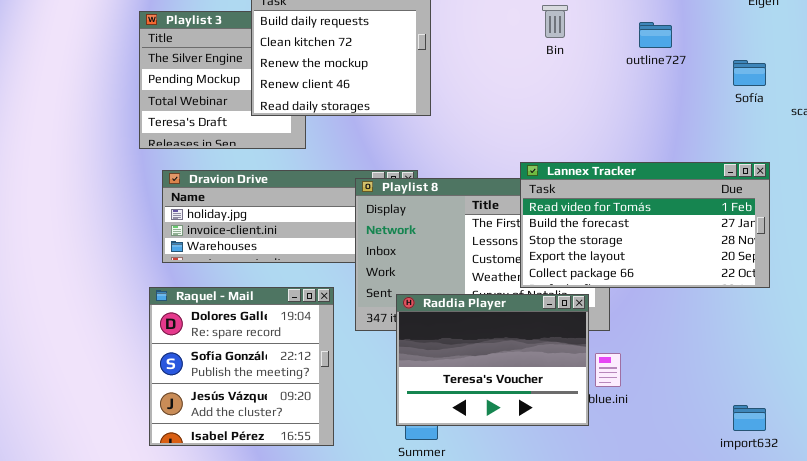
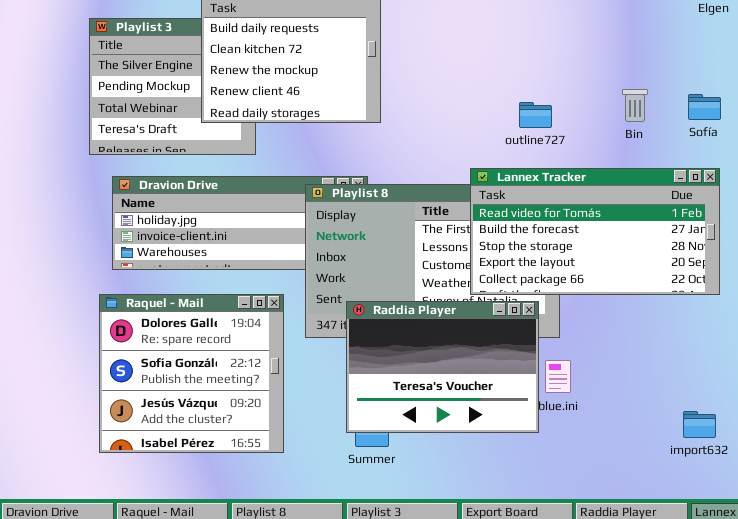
Bin: [542,5,568,38] -> [622,89,648,122], moved
outline727: [639,22,672,48] -> [519,102,552,128], moved
Sofía: [733,60,766,86] -> [688,94,721,120], moved

